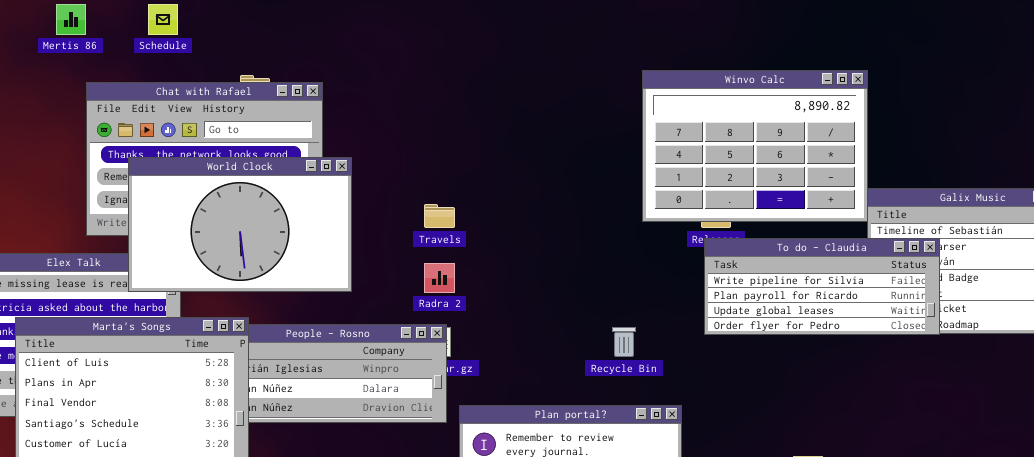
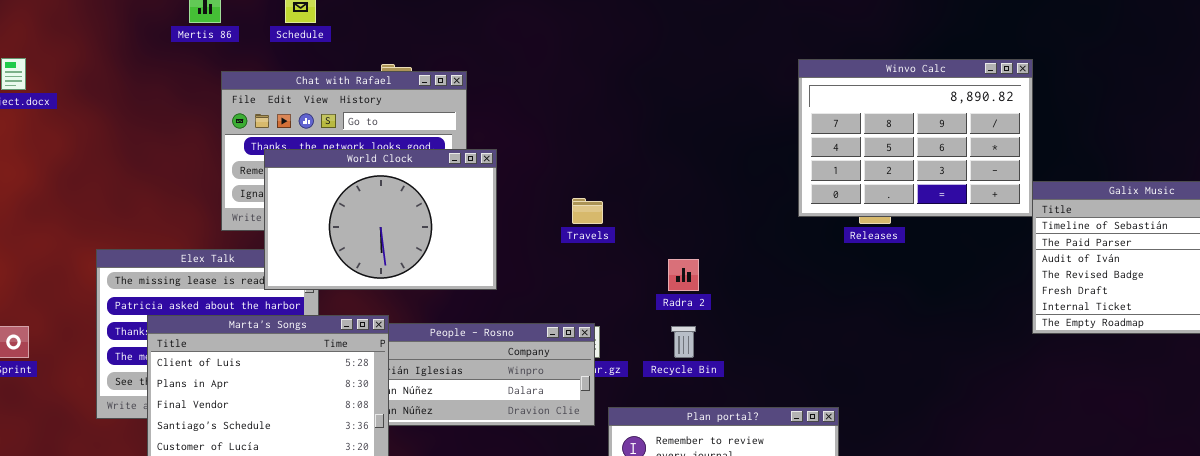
To do - Claudia: [704,238,940,335] -> none, closed
Radra 2: [424,263,455,293] -> [668,259,699,291], moved
Recycle Bin: [612,327,636,357] -> [671,326,696,358], moved

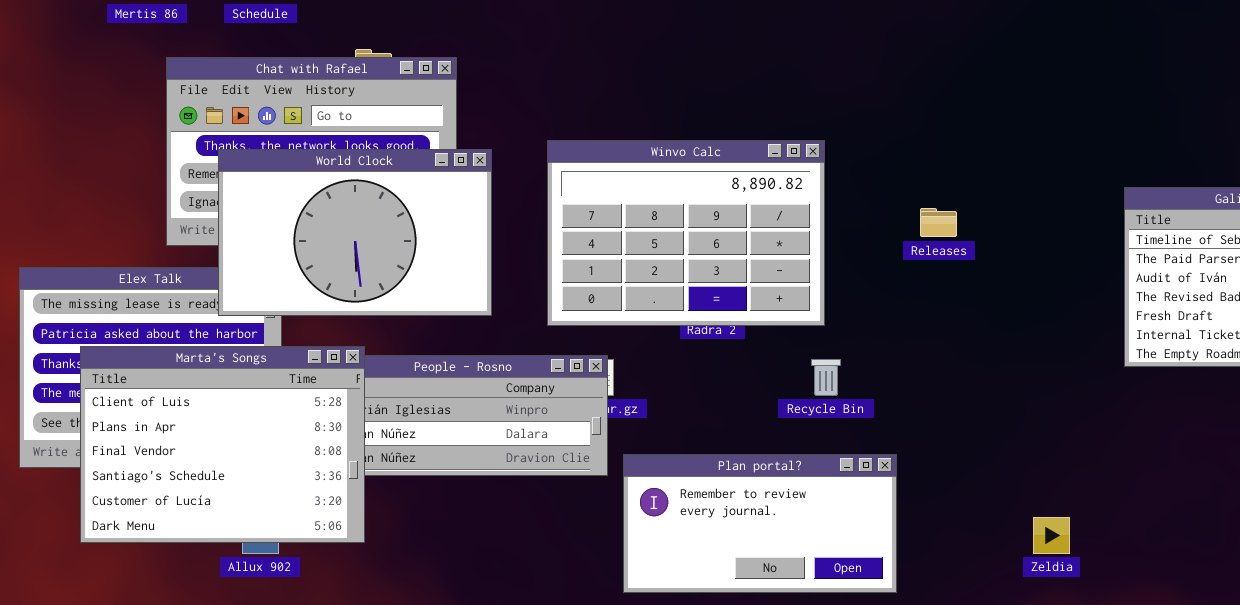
Winvo Calc: [798,59,1033,217] -> [547,140,825,326], moved
Recycle Bin: [671,326,696,358] -> [811,359,841,396], moved

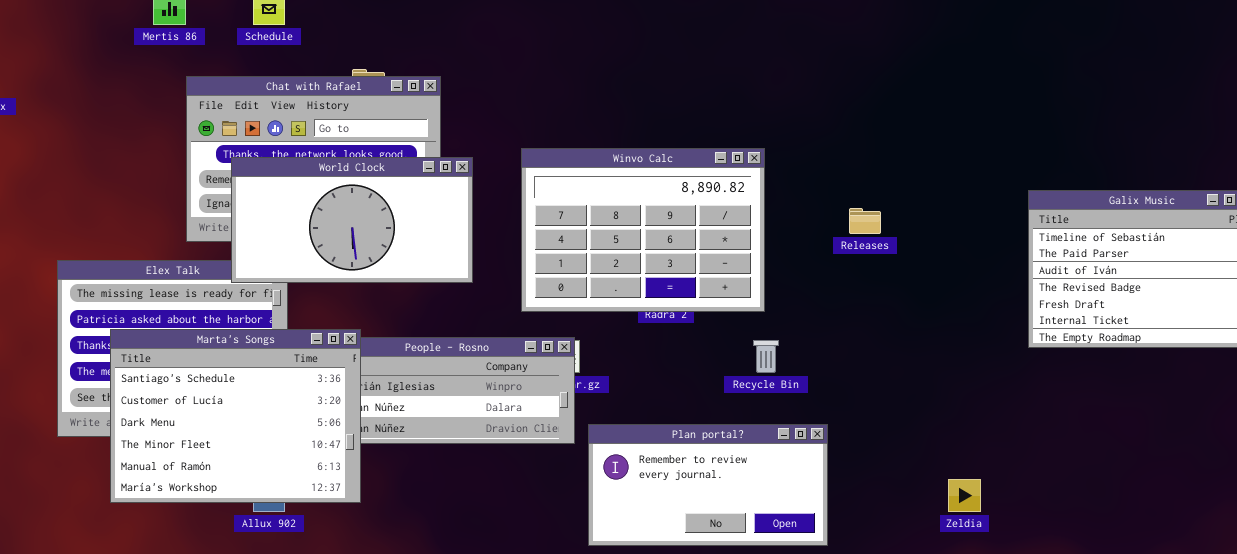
World Clock: [218,149,492,316] -> [231,157,473,283], resized
Marta's Songs: [80,346,365,543] -> [110,329,361,503], scrolled down 3 rows

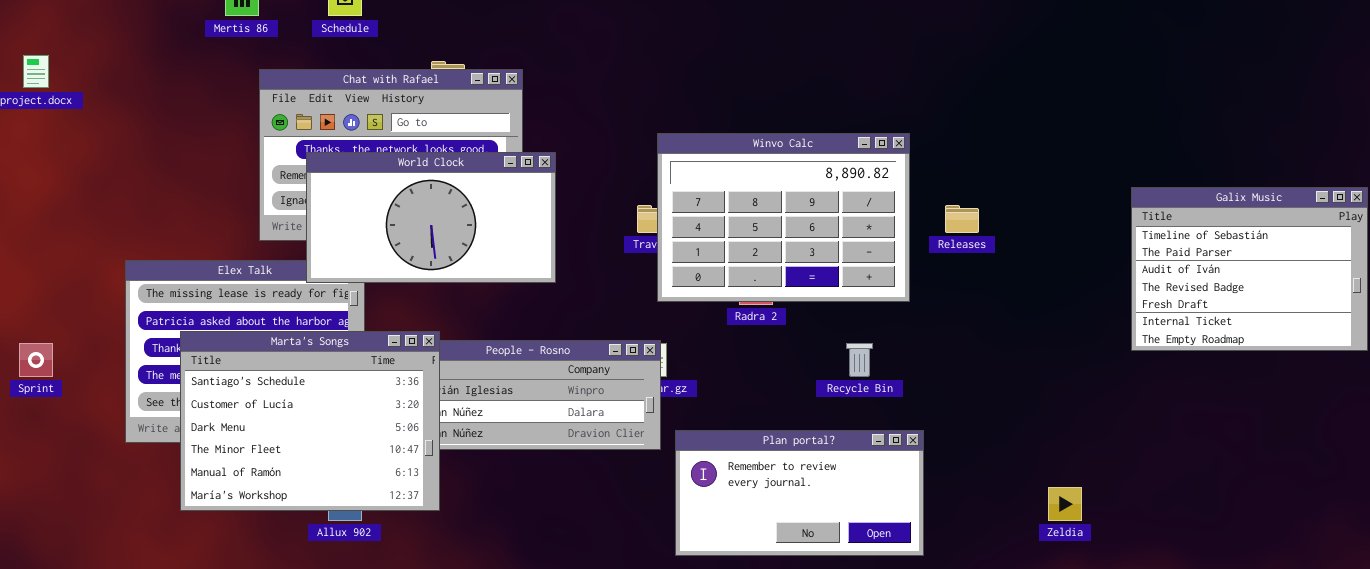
Winvo Calc: [521,148,765,312] -> [657,133,910,302], moved

